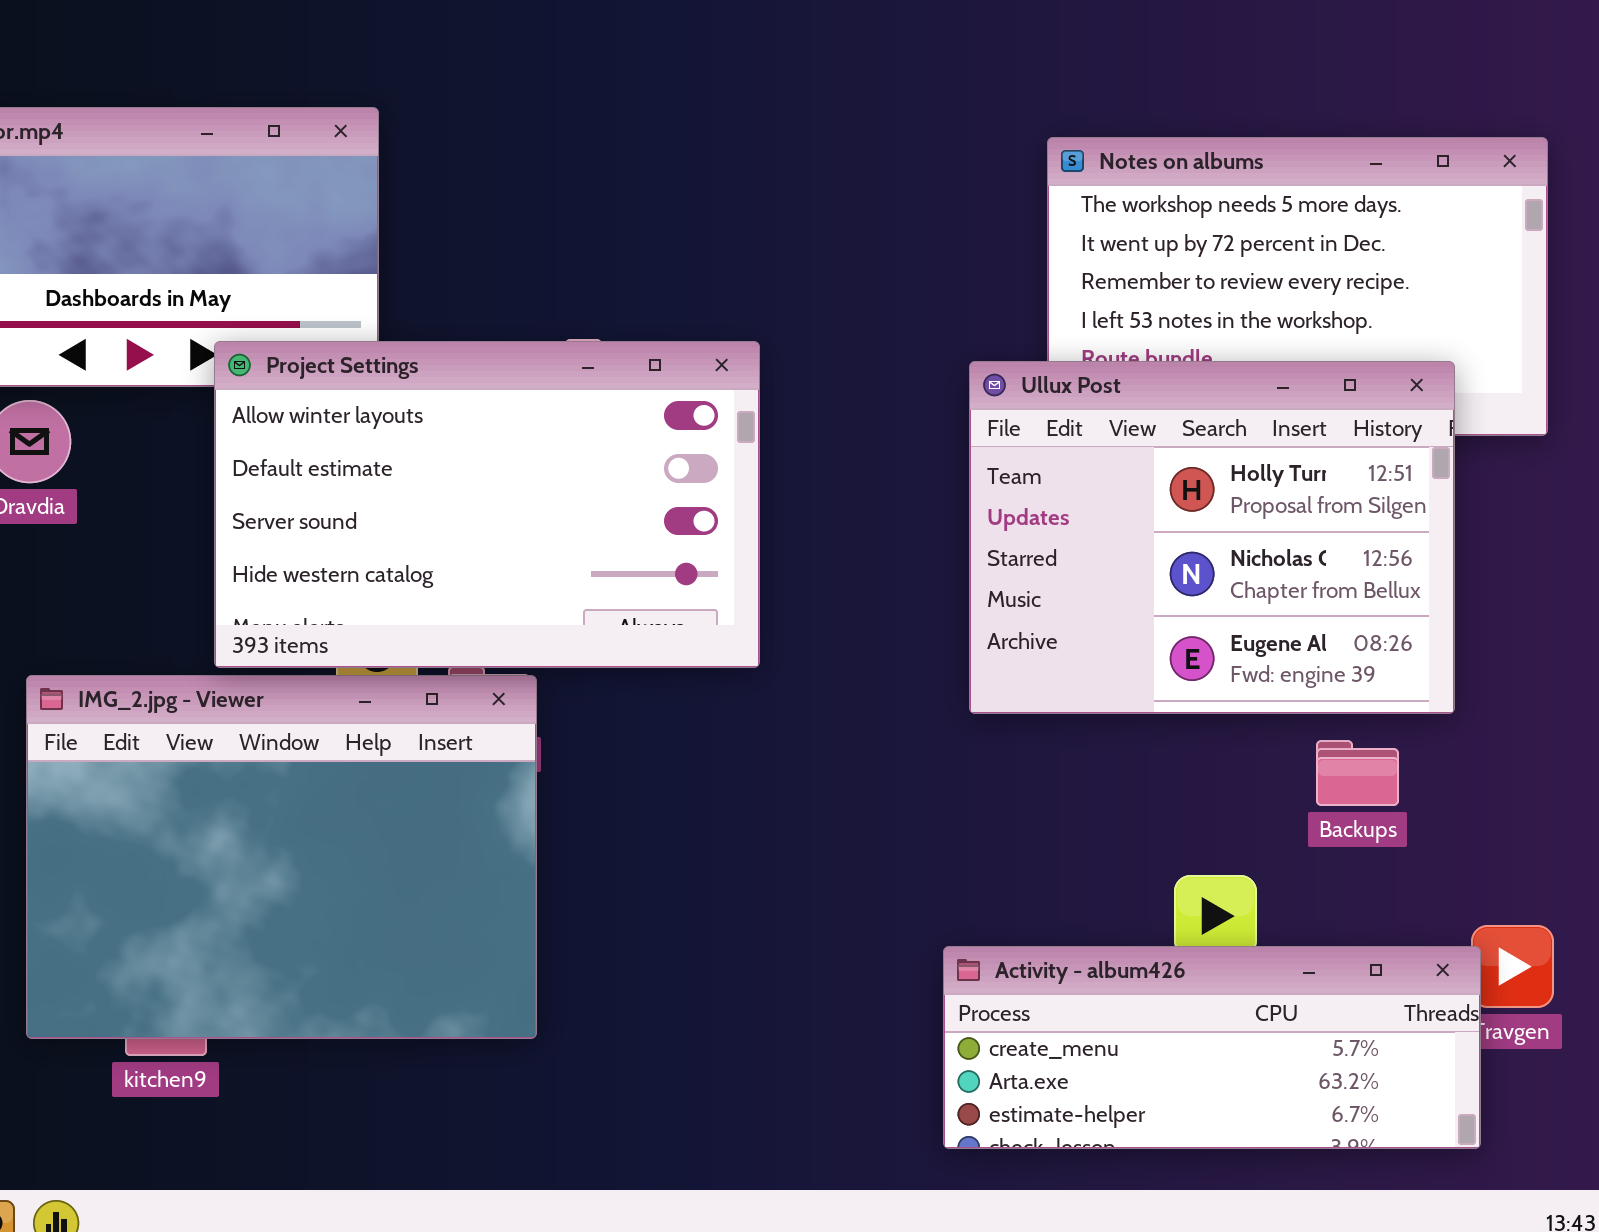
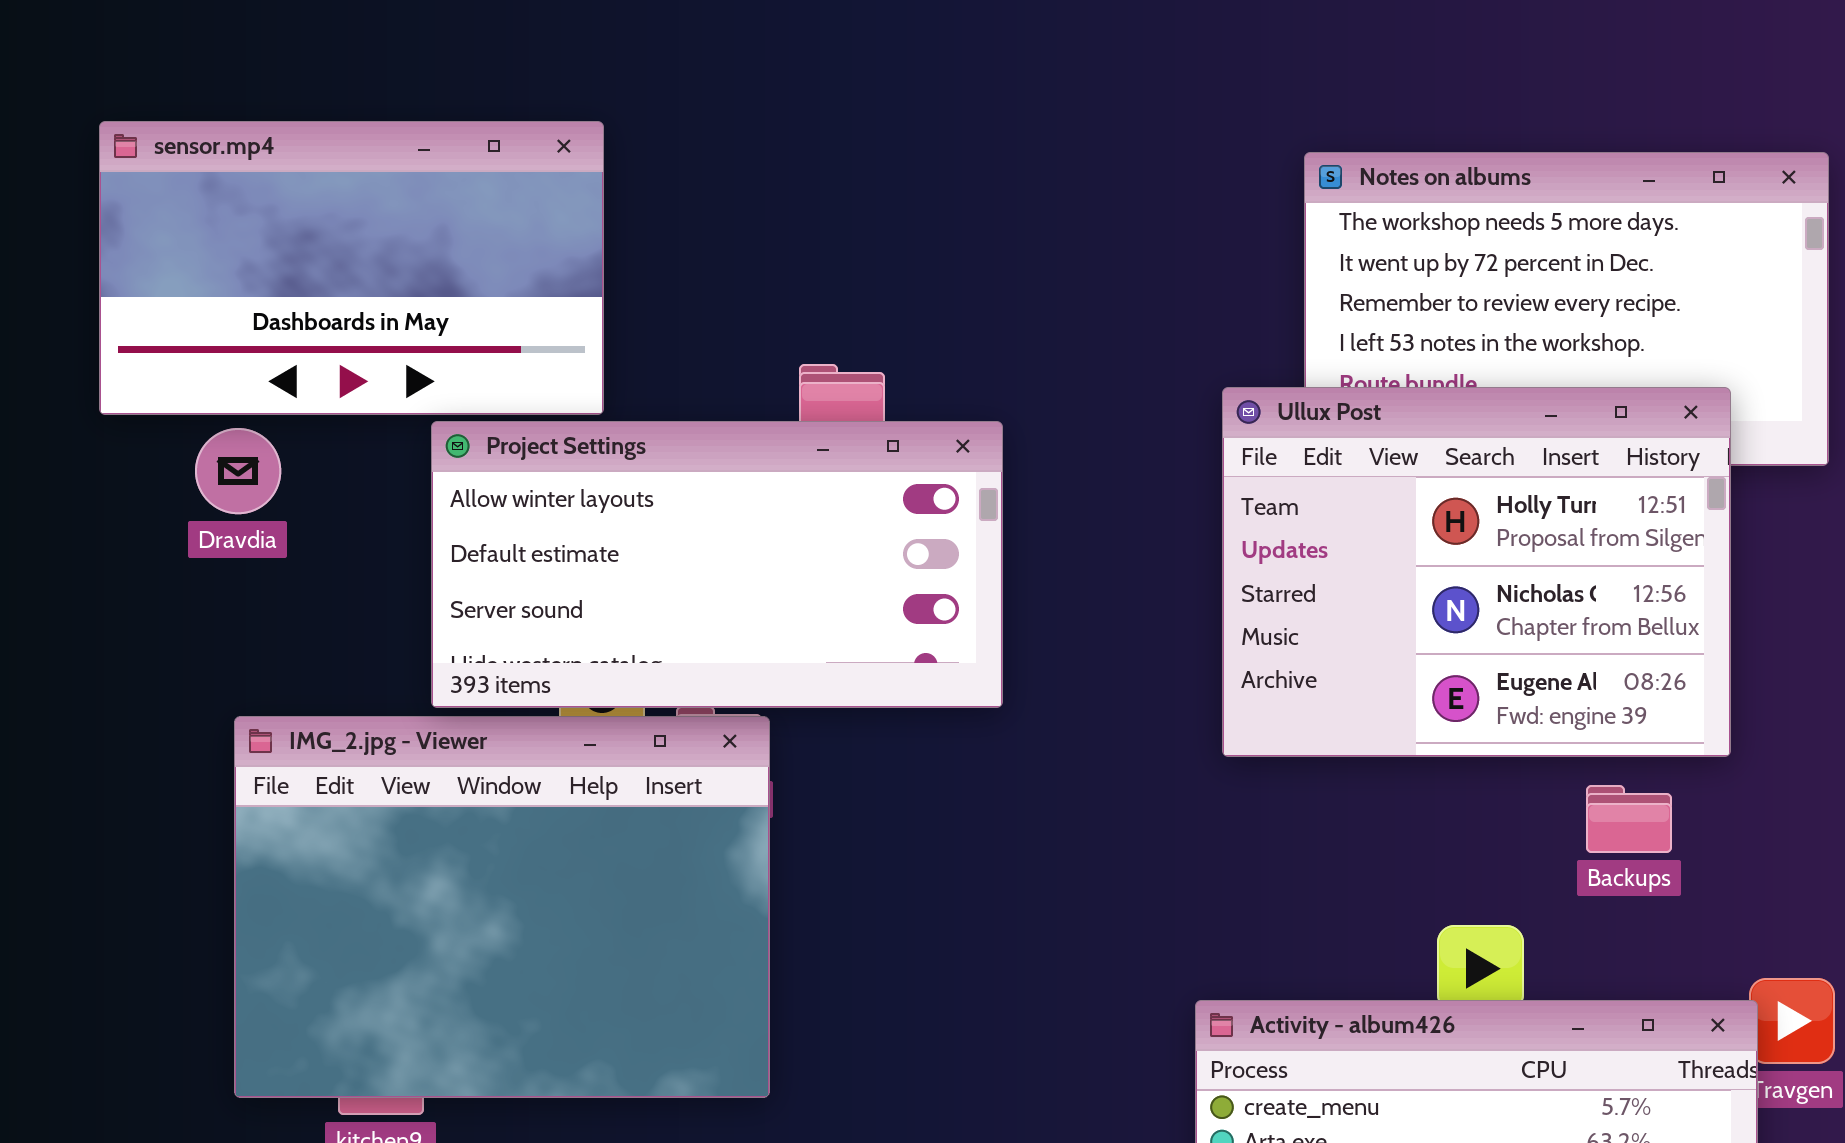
Project Settings: [214,341,760,668] -> [431,421,1003,708], resized

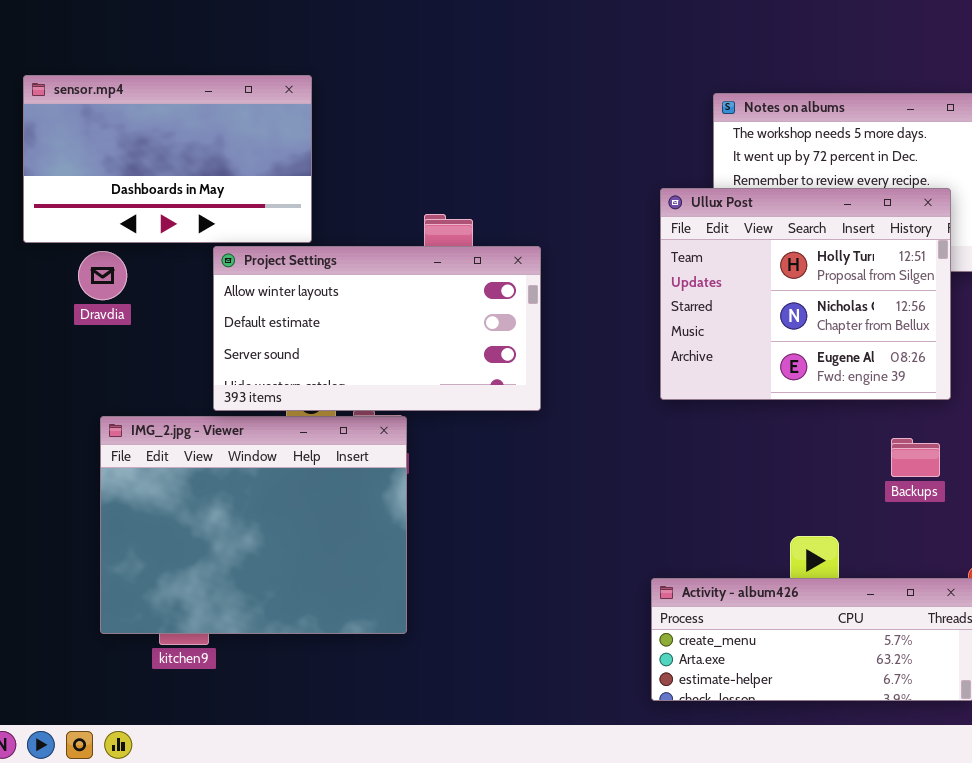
Ullux Post: [1222,387,1731,757] -> [660,188,951,400], moved
Backups: [1586,785,1672,853] -> [891,438,940,477], moved

